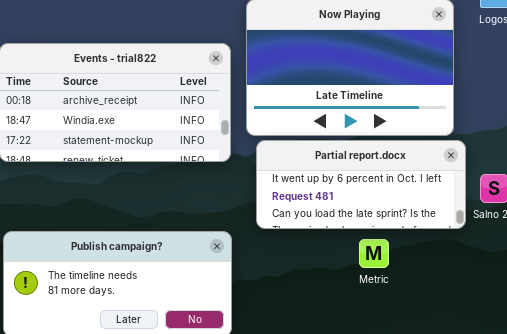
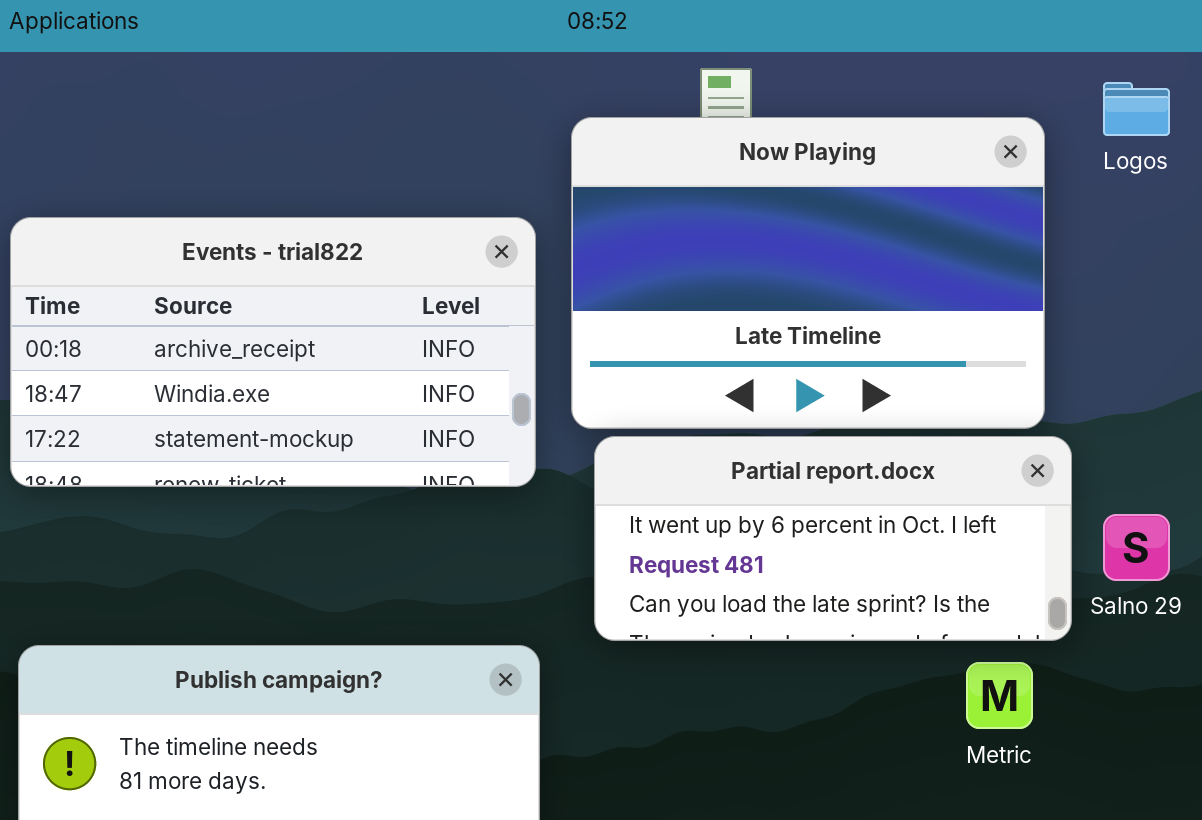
Metric: [359,239,389,268] -> [966,662,1033,729], moved

